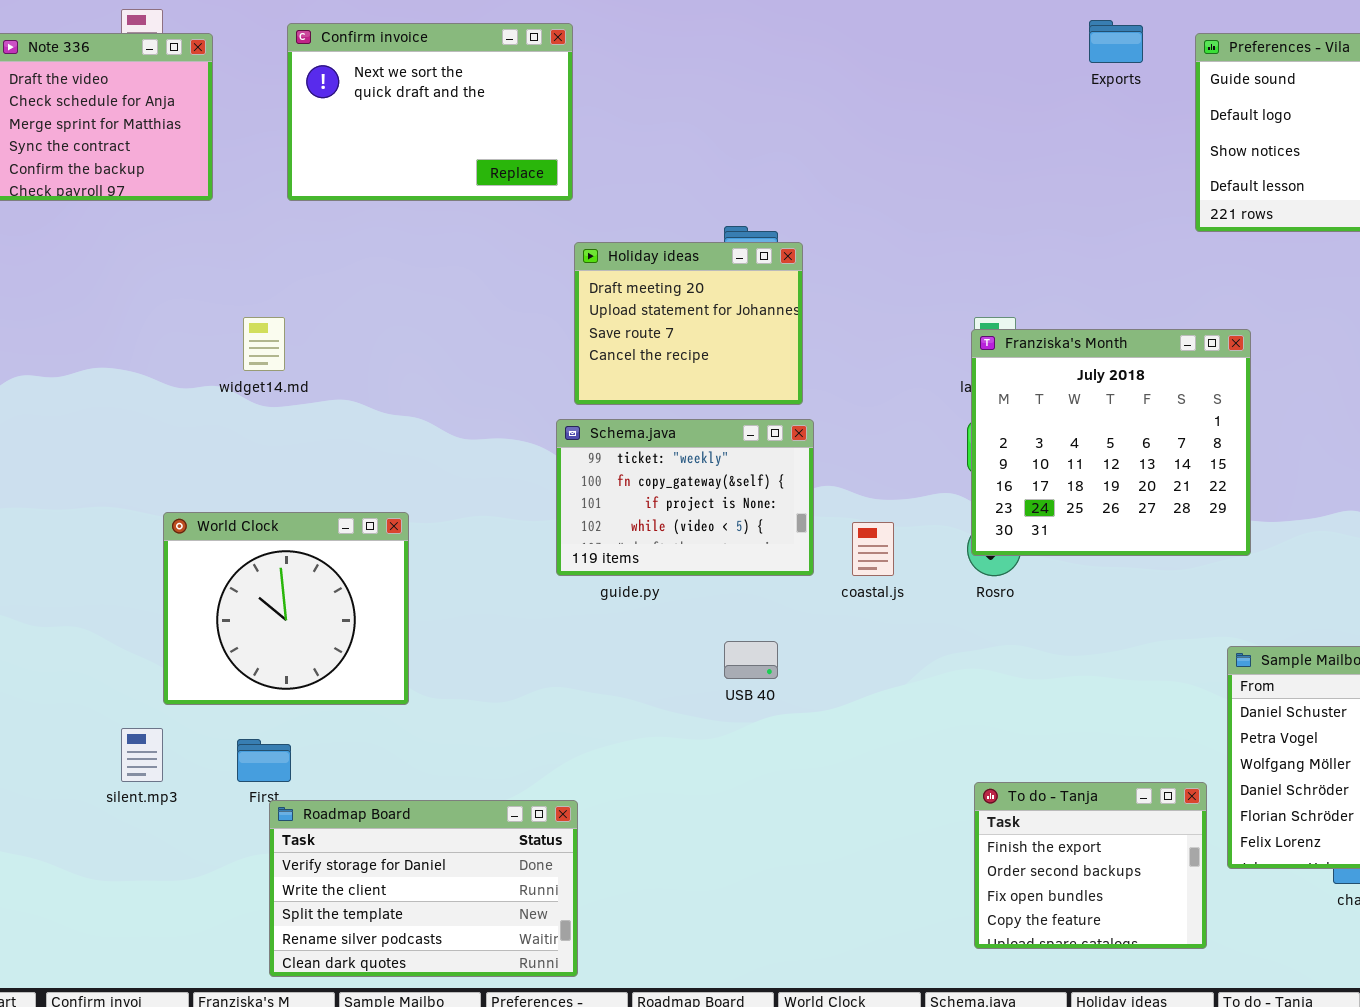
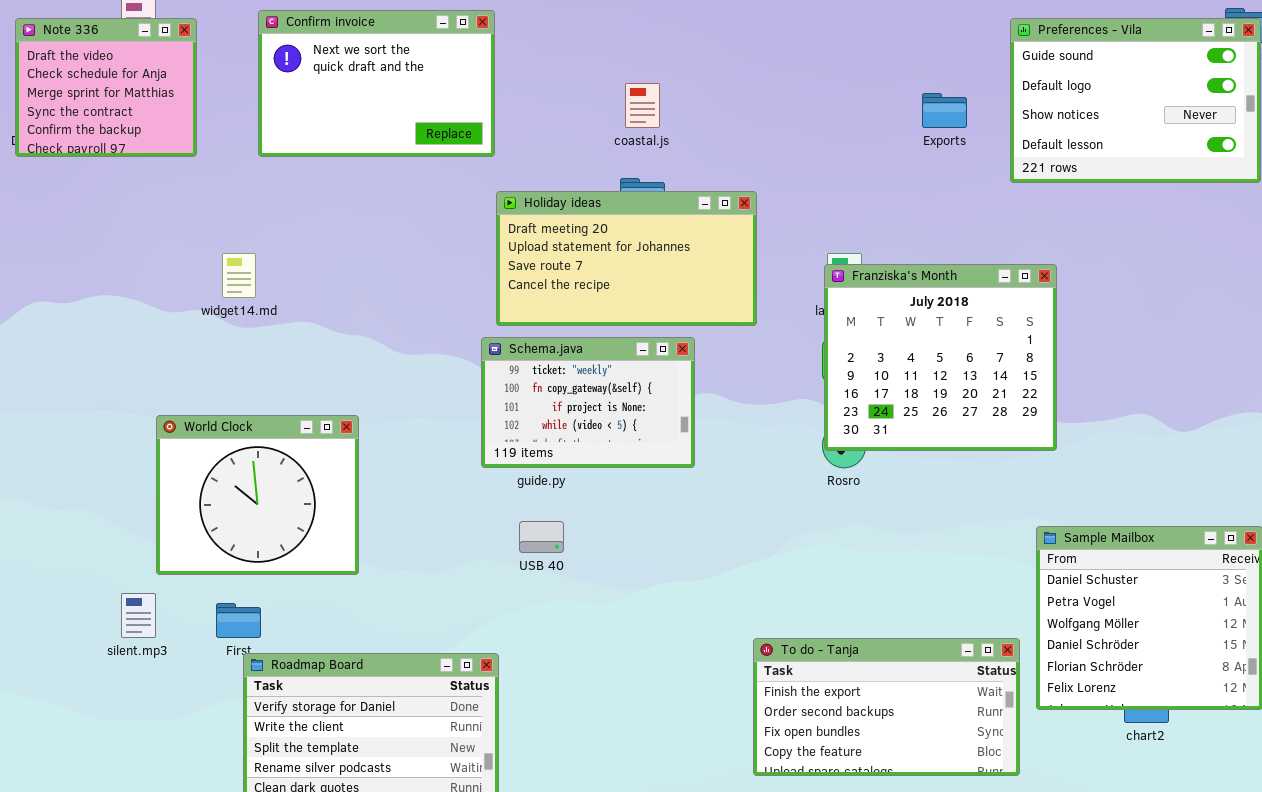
Exports: [1089,20,1143,63] -> [922,93,967,128], moved
Holiday ideas: [574,242,803,405] -> [496,191,757,326], resized
coastal.js: [852,522,894,576] -> [625,83,660,128], moved
USB 40: [724,641,778,679] -> [519,521,564,553], moved
To do - Tanja: [974,782,1207,949] -> [753,638,1020,776], resized

